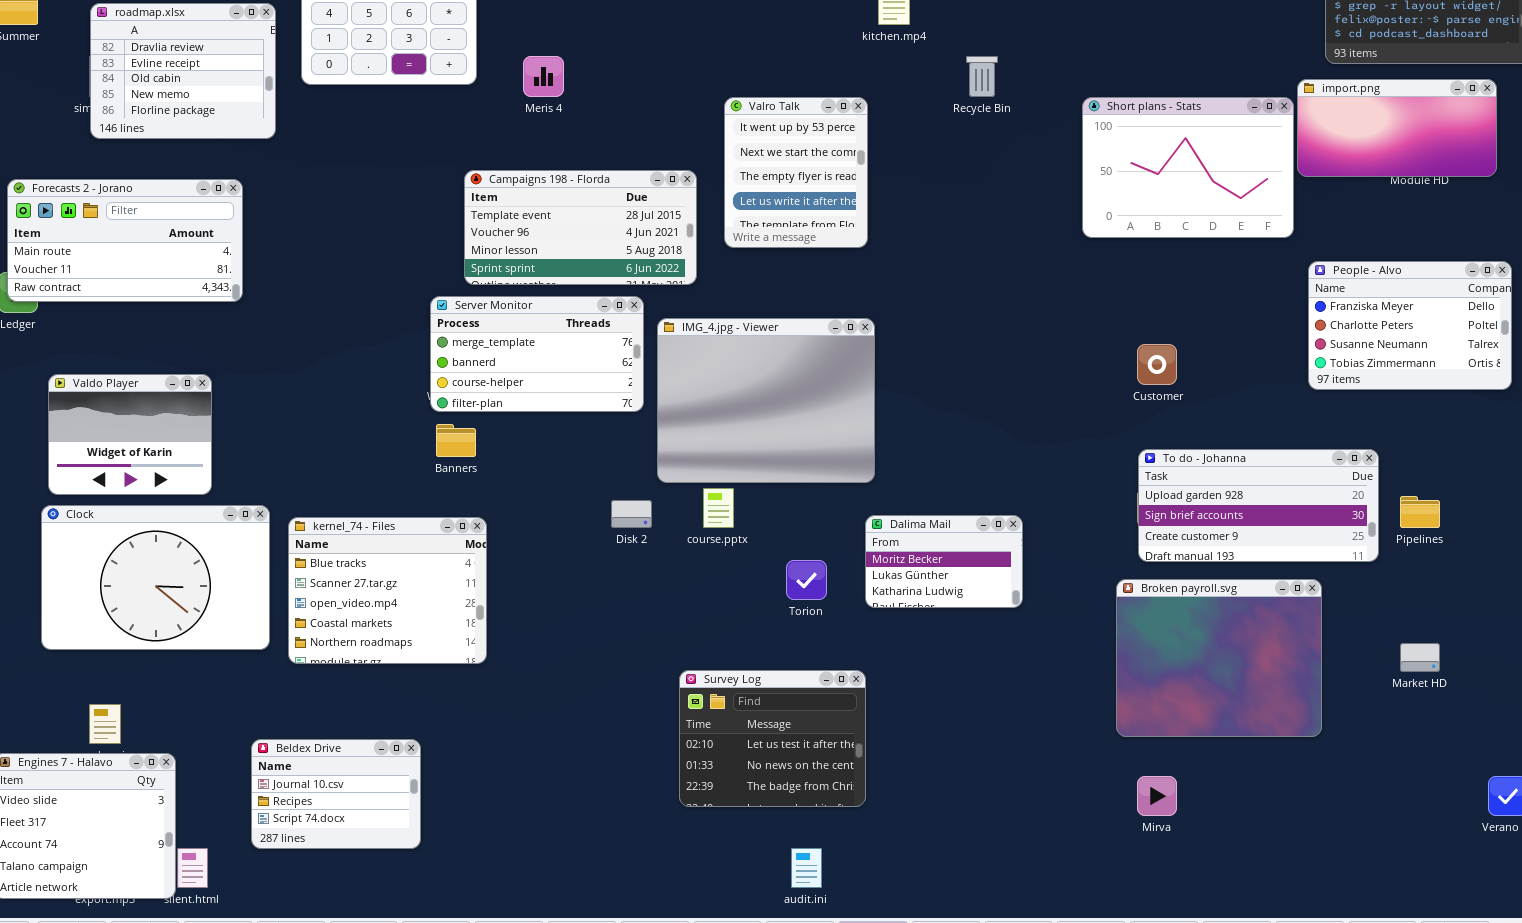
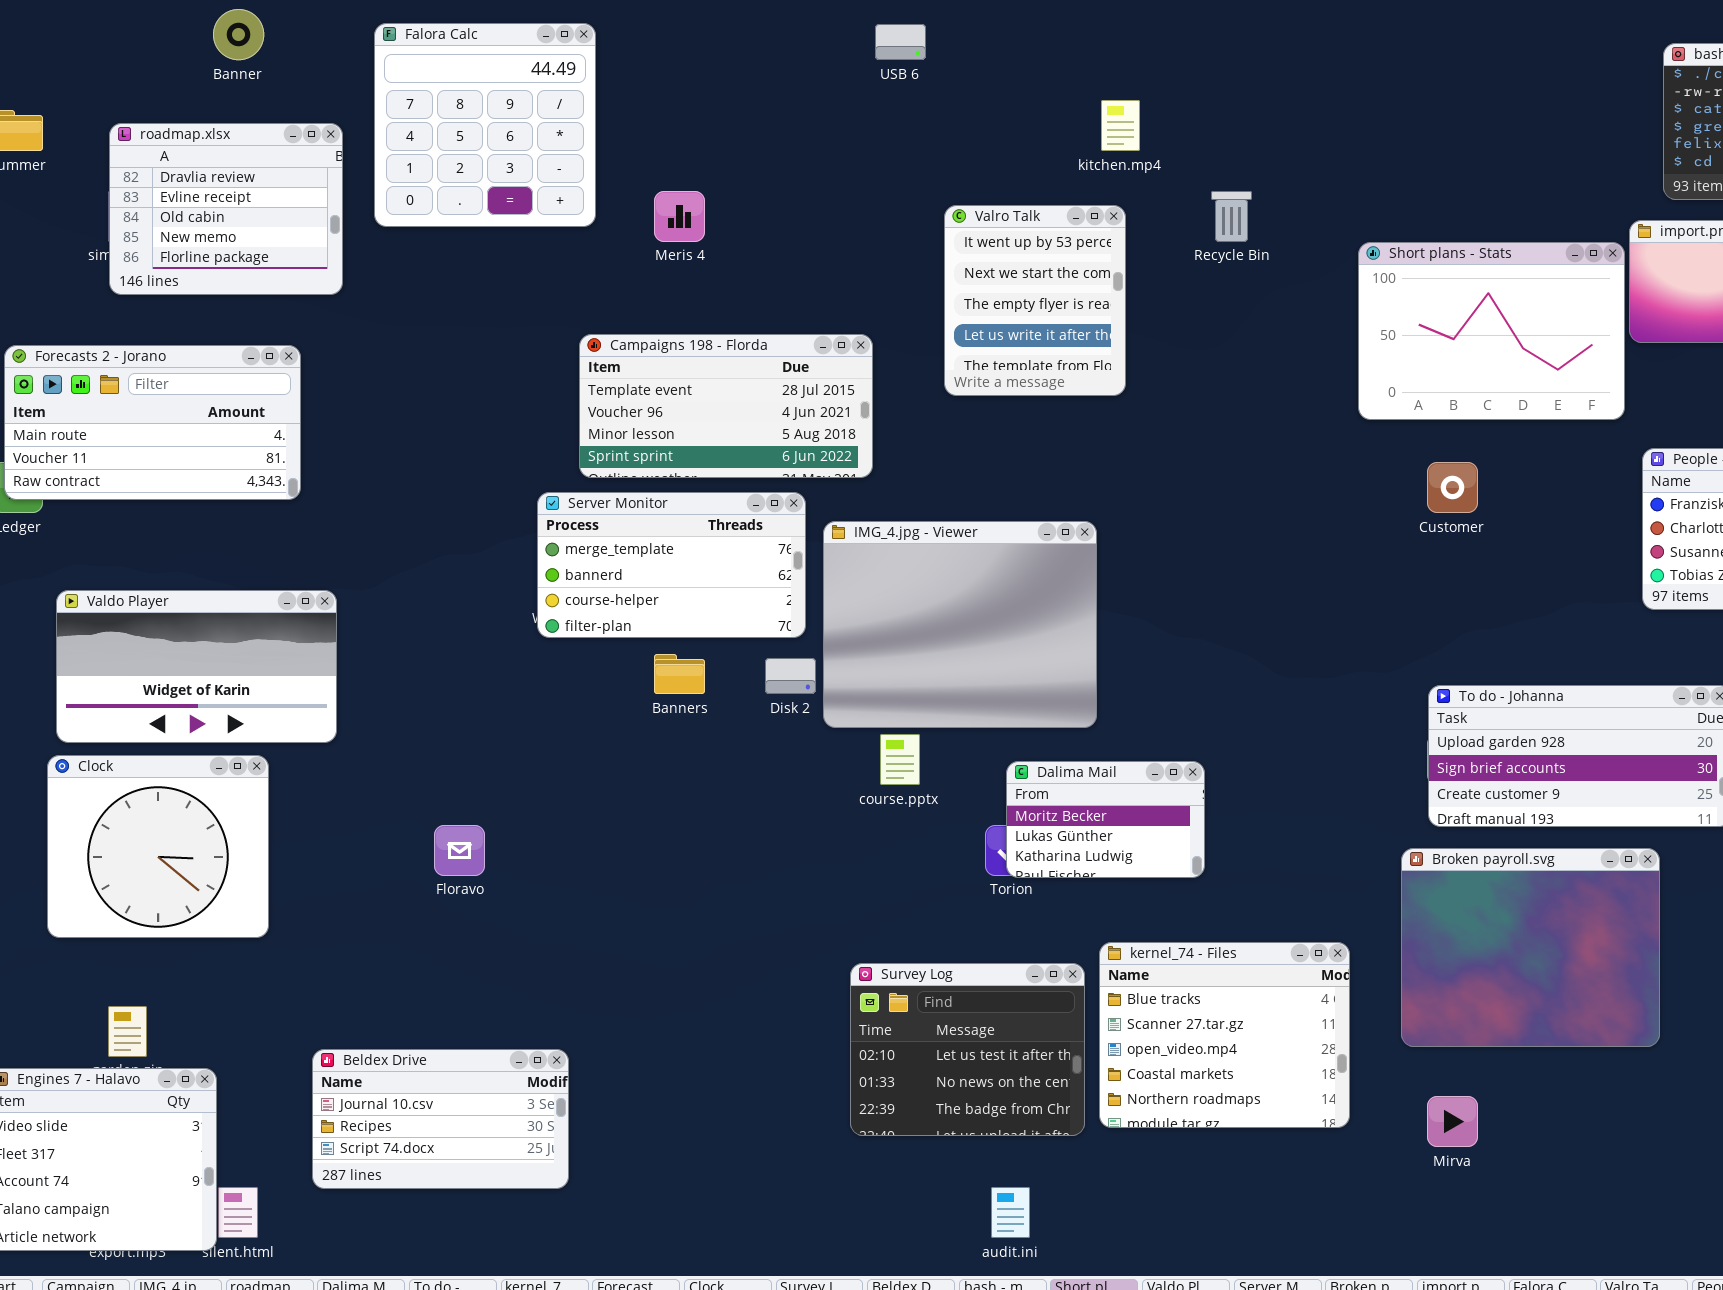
Valro Talk: [724,97,868,248] -> [944,205,1126,396], moved
Customer: [1137,344,1177,385] -> [1427,462,1478,513], moved
Valdo Player: [48,374,212,495] -> [56,590,337,743], resized
Banners: [436,424,476,457] -> [654,654,705,694], moved
Disk 2: [611,500,652,528] -> [765,658,816,694], moved
Clock: [41,505,270,650] -> [47,755,269,938], resized
Dalima Mail: [865,515,1023,608] -> [1006,761,1205,878], moved
kernel_74 - Files: [288,517,487,664] -> [1099,942,1350,1128], moved
Beldex Drive: [251,739,421,849] -> [312,1049,569,1189], resized

